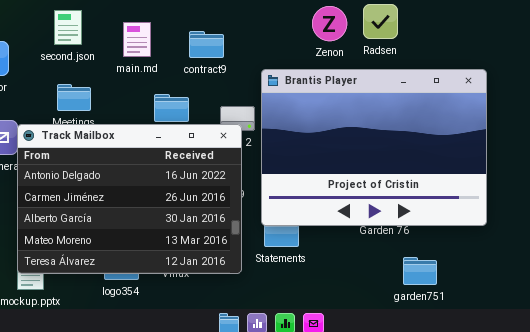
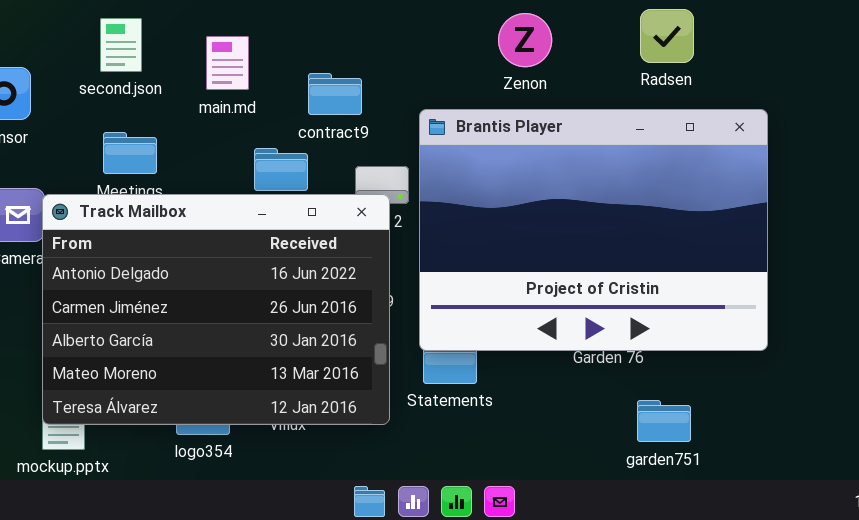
Radsen: [363,4,398,39] -> [640,9,694,63], moved
contract9: [189,31,224,58] -> [308,73,362,115], moved

